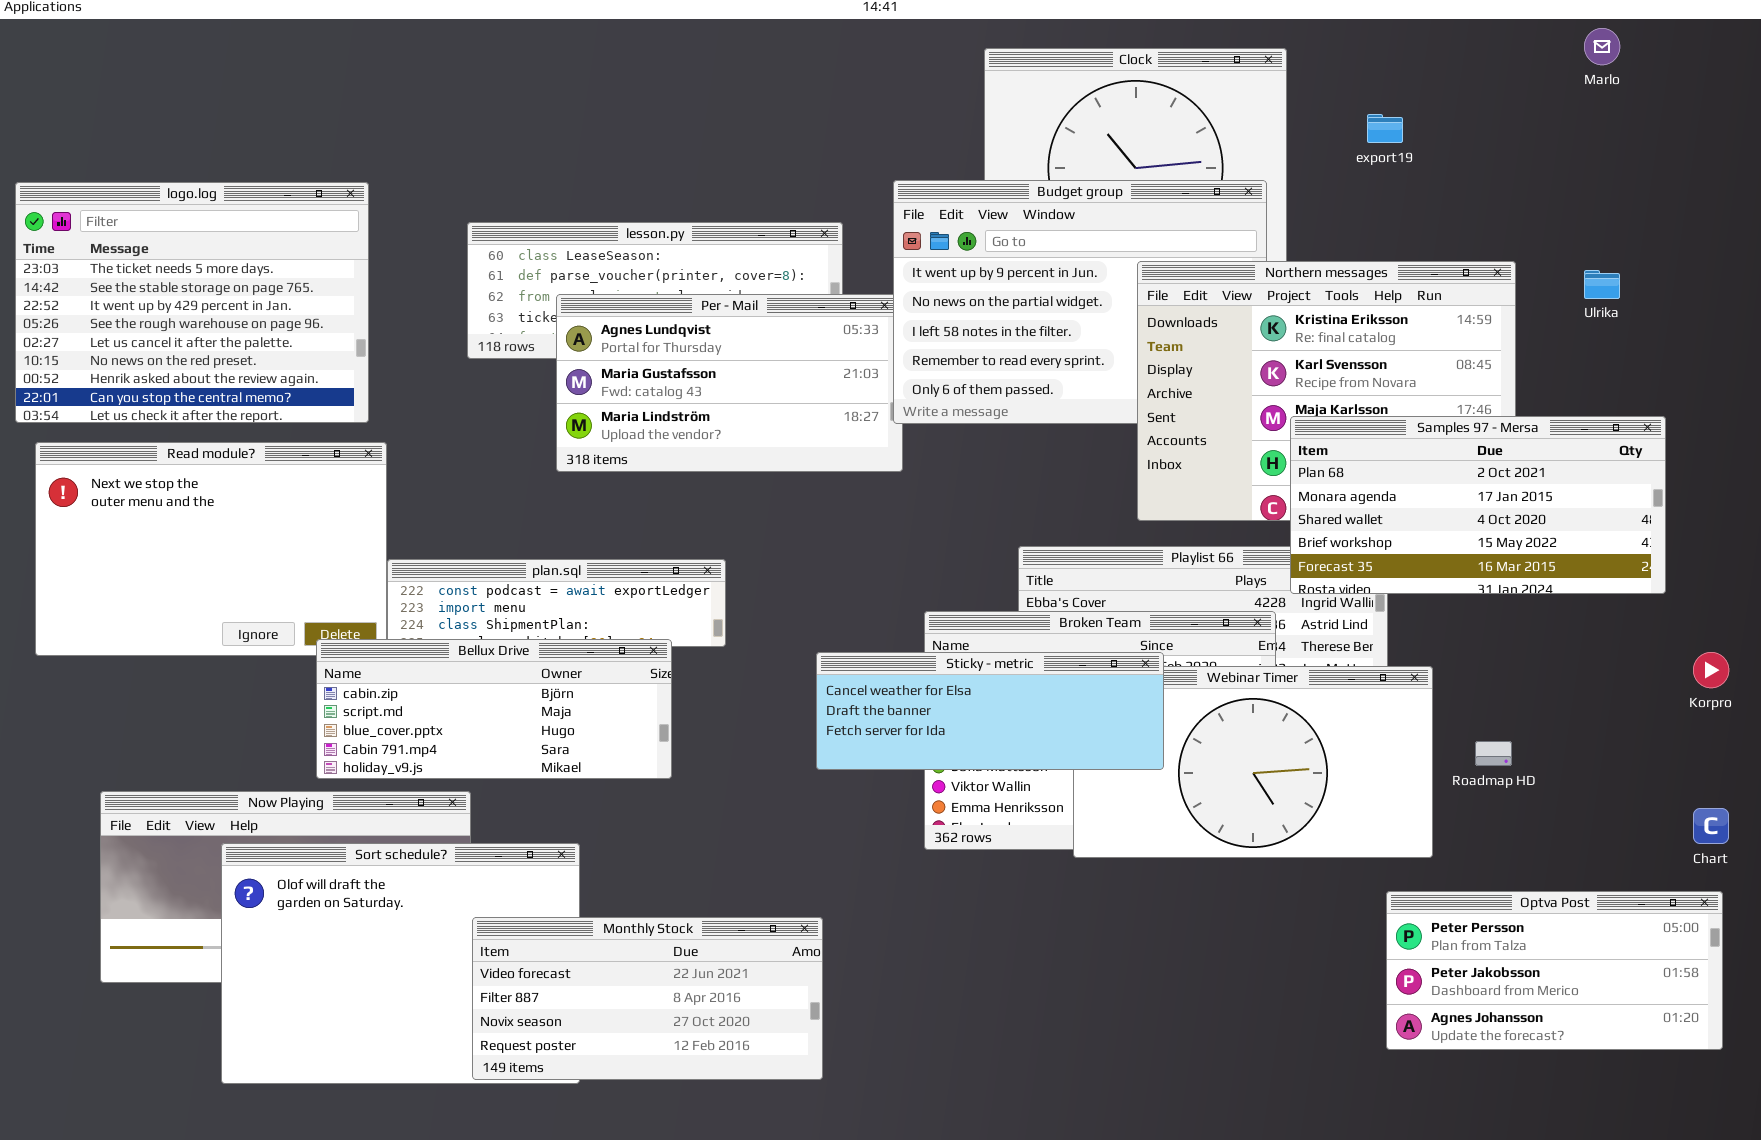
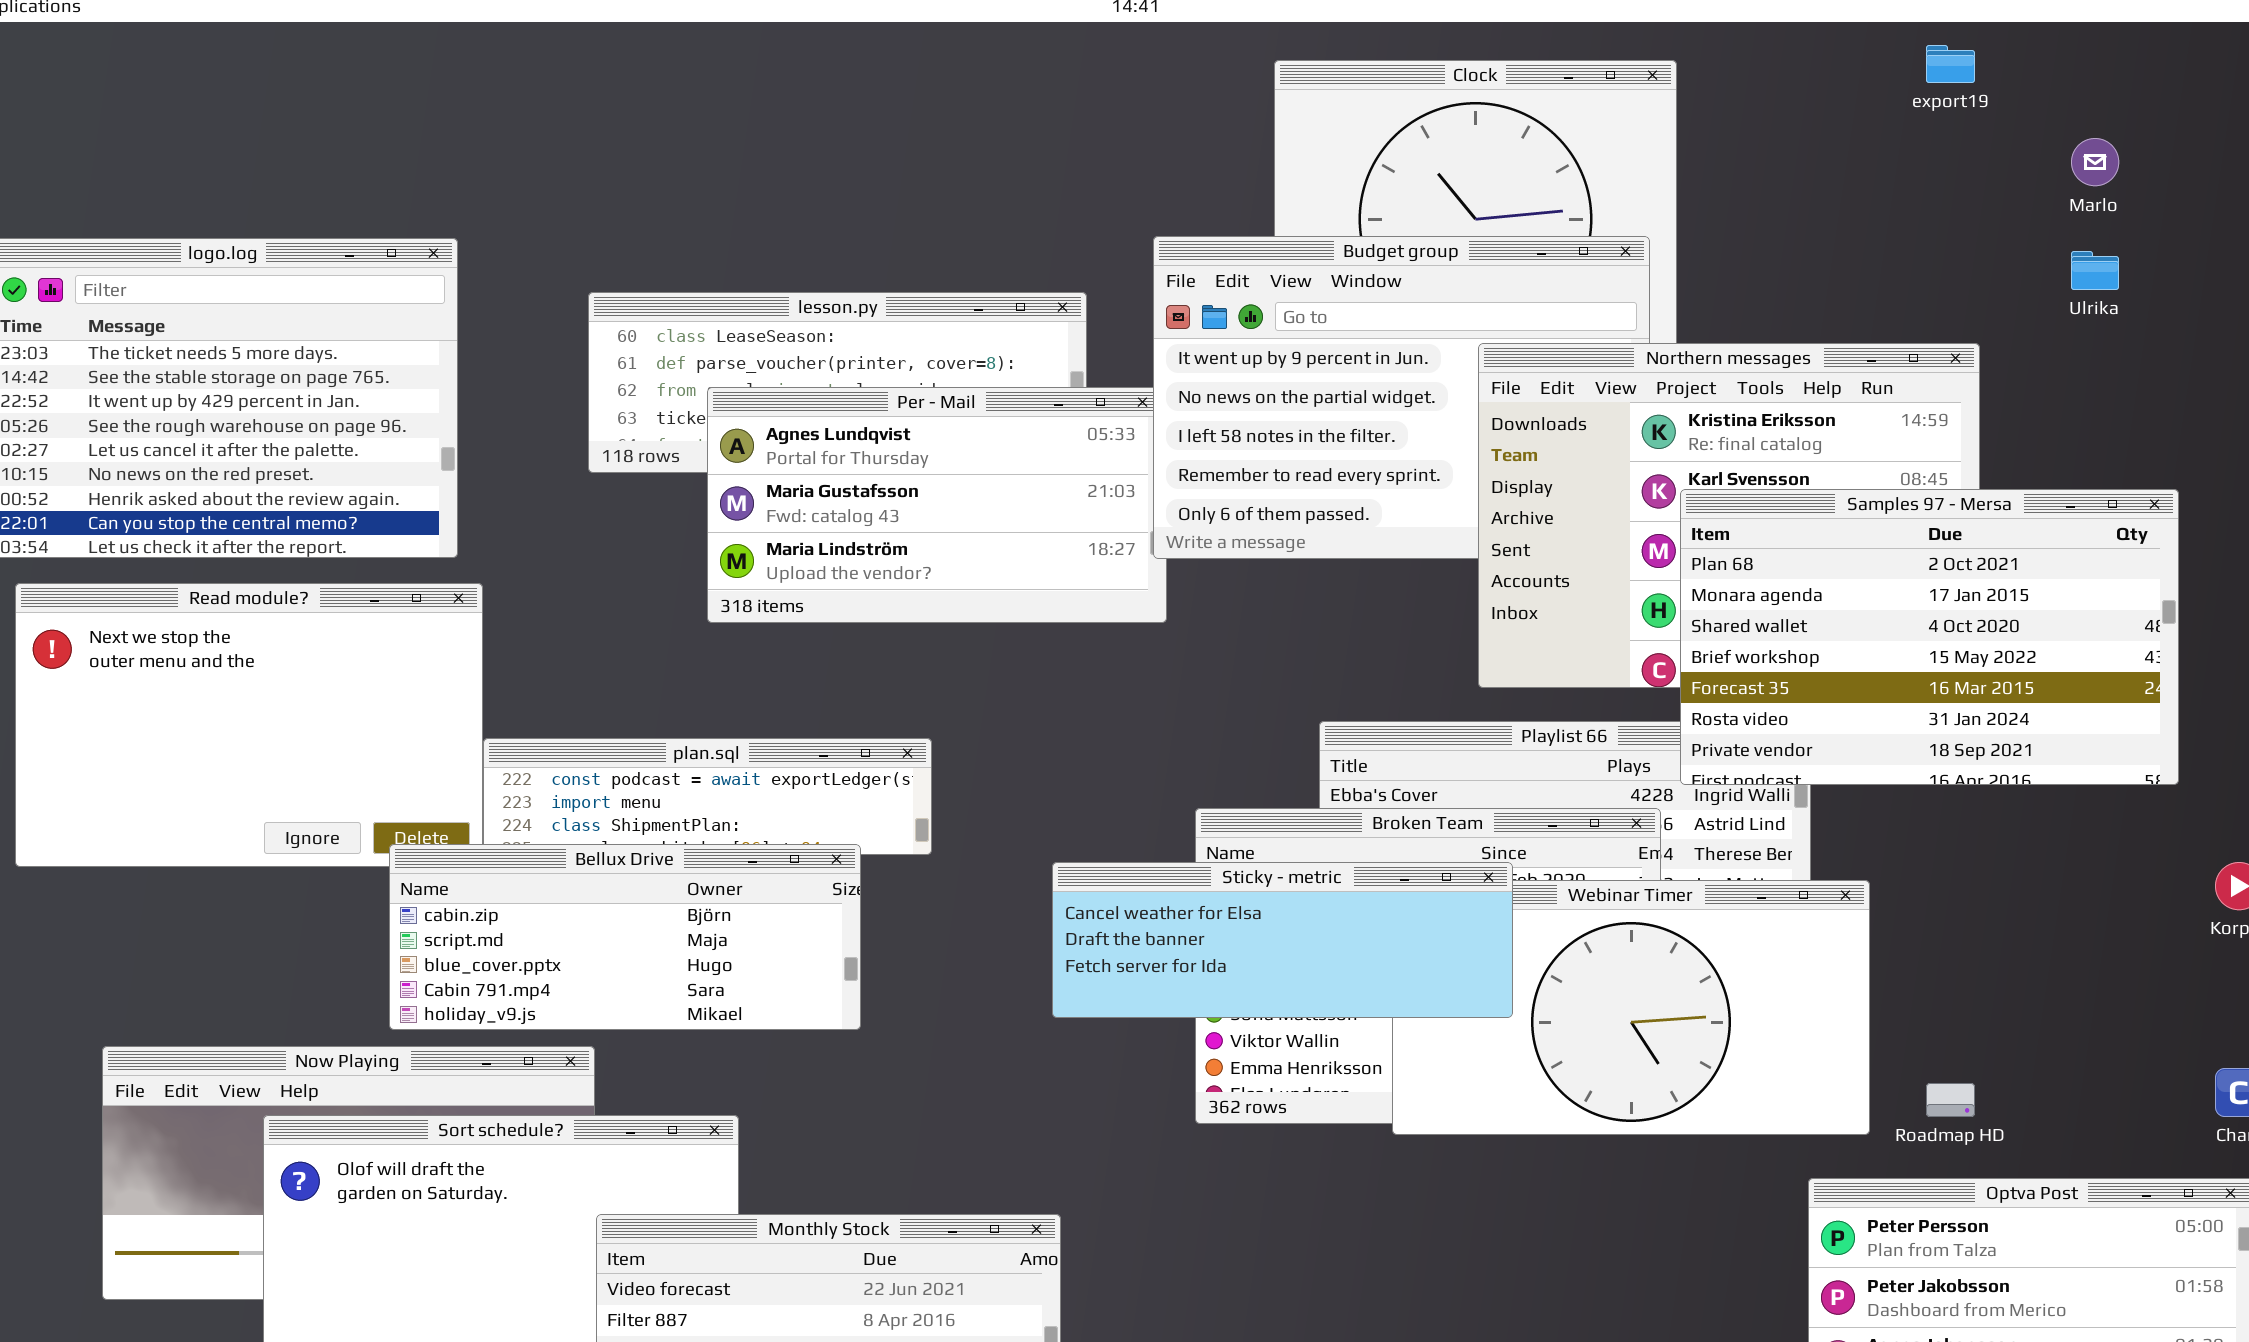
Marlo: [1584,28,1620,65] -> [2071,138,2119,186], moved
export19: [1367,114,1403,143] -> [1926,45,1975,83], moved
Ulrika: [1584,270,1620,299] -> [2071,251,2119,290], moved
Samples 97 - Mersa: [1290,416,1666,594] -> [1680,489,2179,785], resized
Roadmap HD: [1475,741,1512,766] -> [1926,1083,1975,1117], moved

